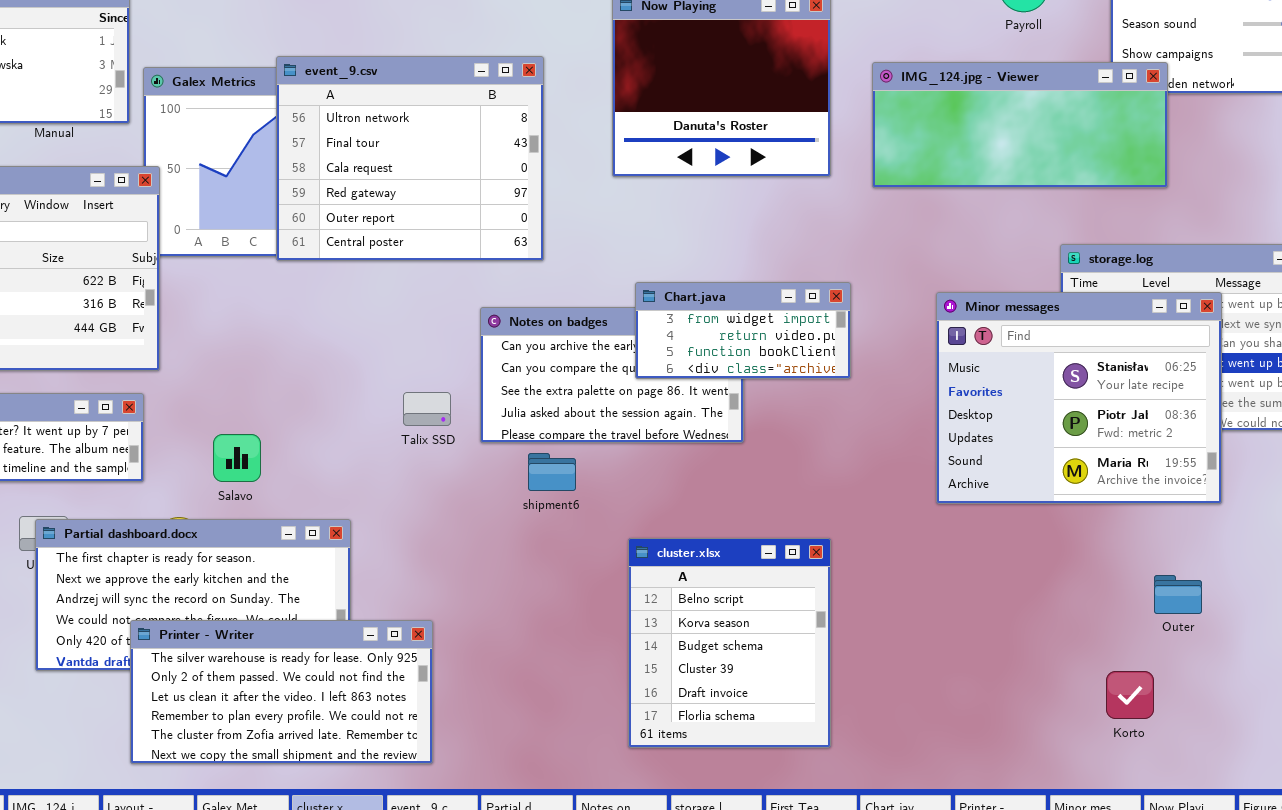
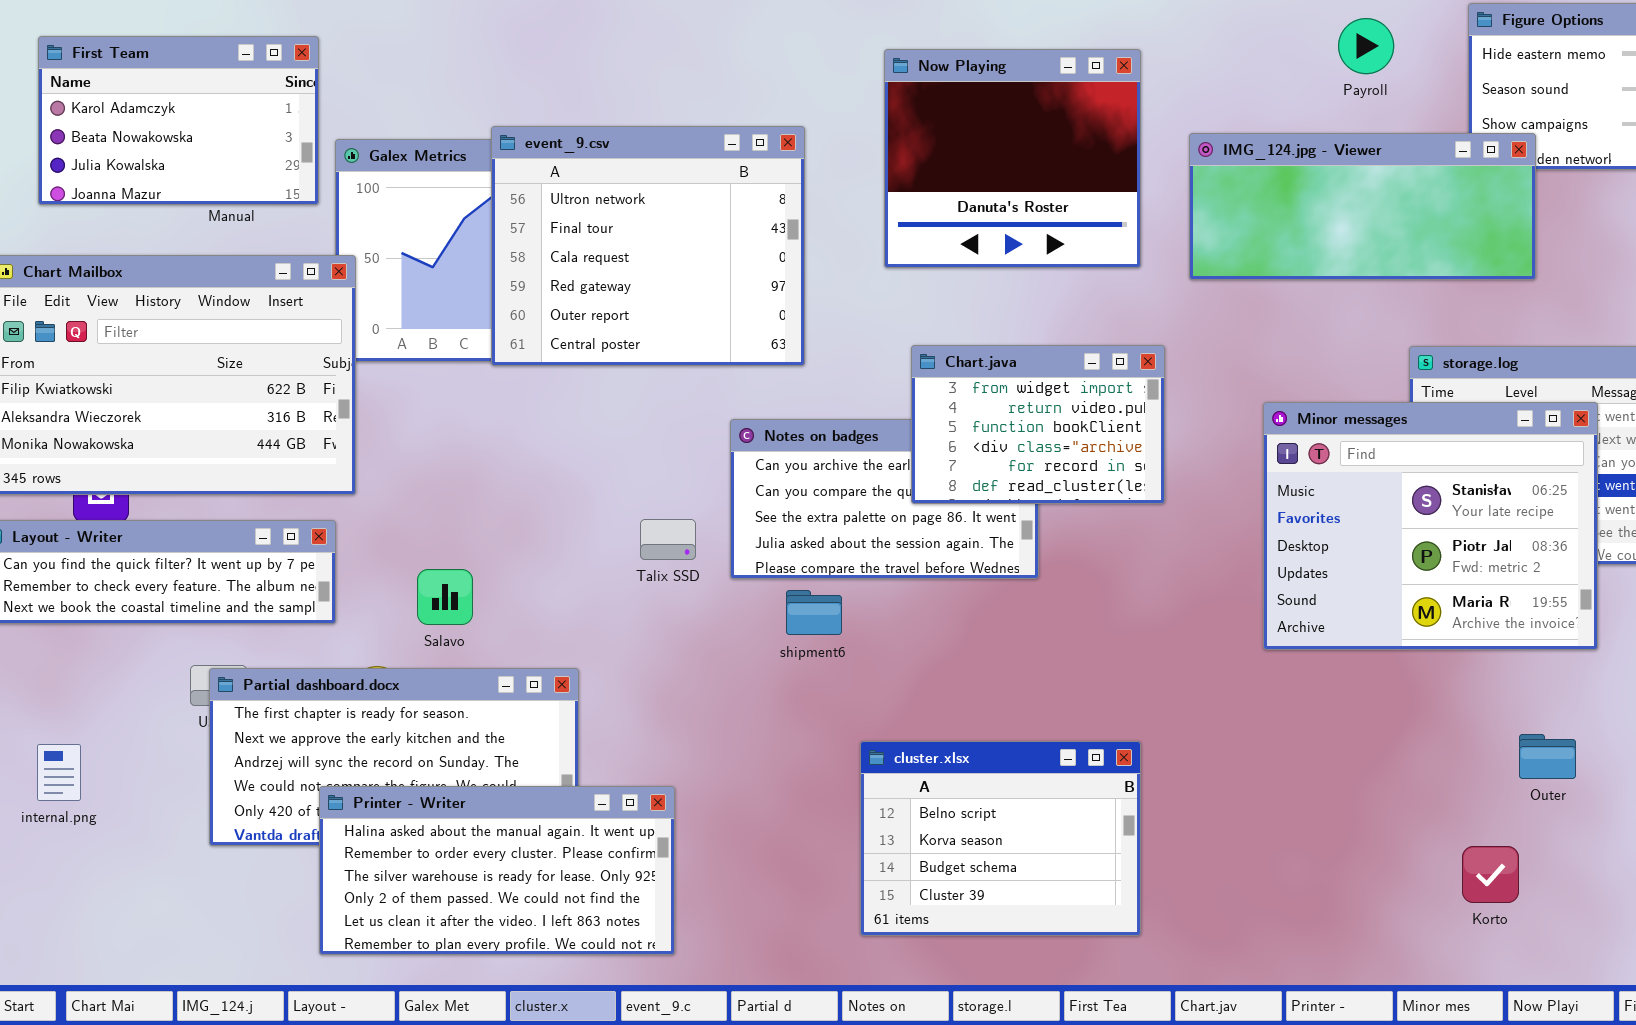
Chart.java: [635,282,851,379] -> [911,345,1165,504], resized
cluster.xlsx: [628,538,831,748] -> [860,741,1141,936], resized
Printer - Writer: [130,620,433,764] -> [319,786,675,955], scrolled up 2 rows

